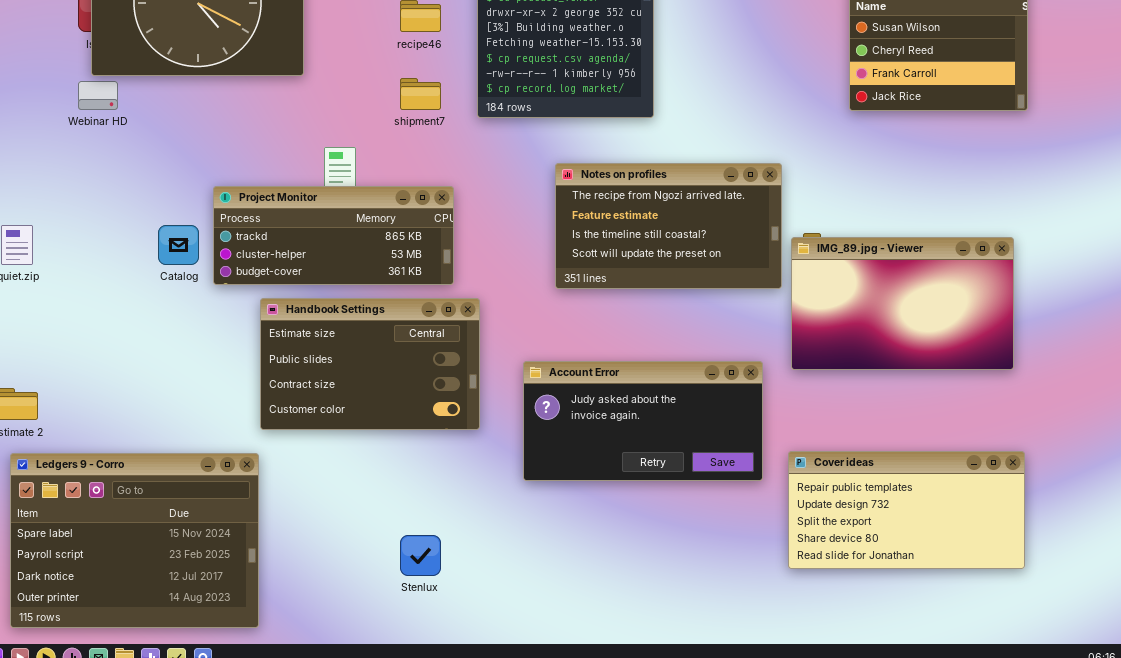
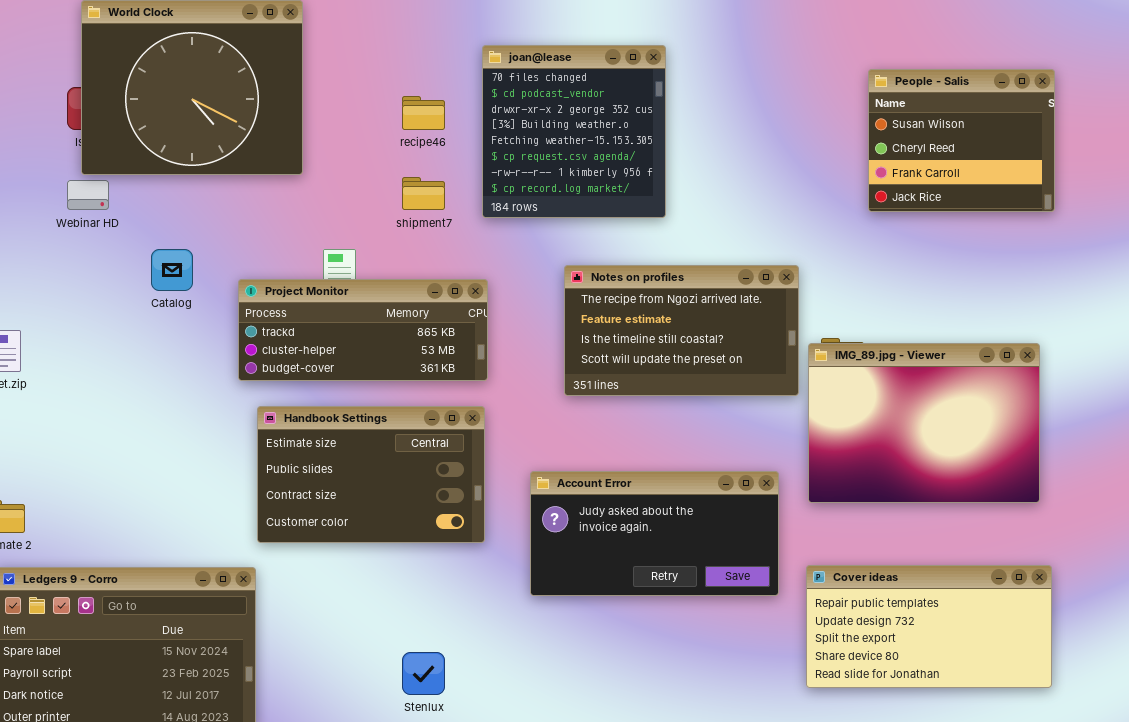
Project Monitor: [213,186,454,285] -> [238,279,488,381], moved
Catalog: [158,225,199,265] -> [151,249,193,291], moved
IMG_89.jpg - Viewer: [791,237,1014,370] -> [808,343,1040,503], resized

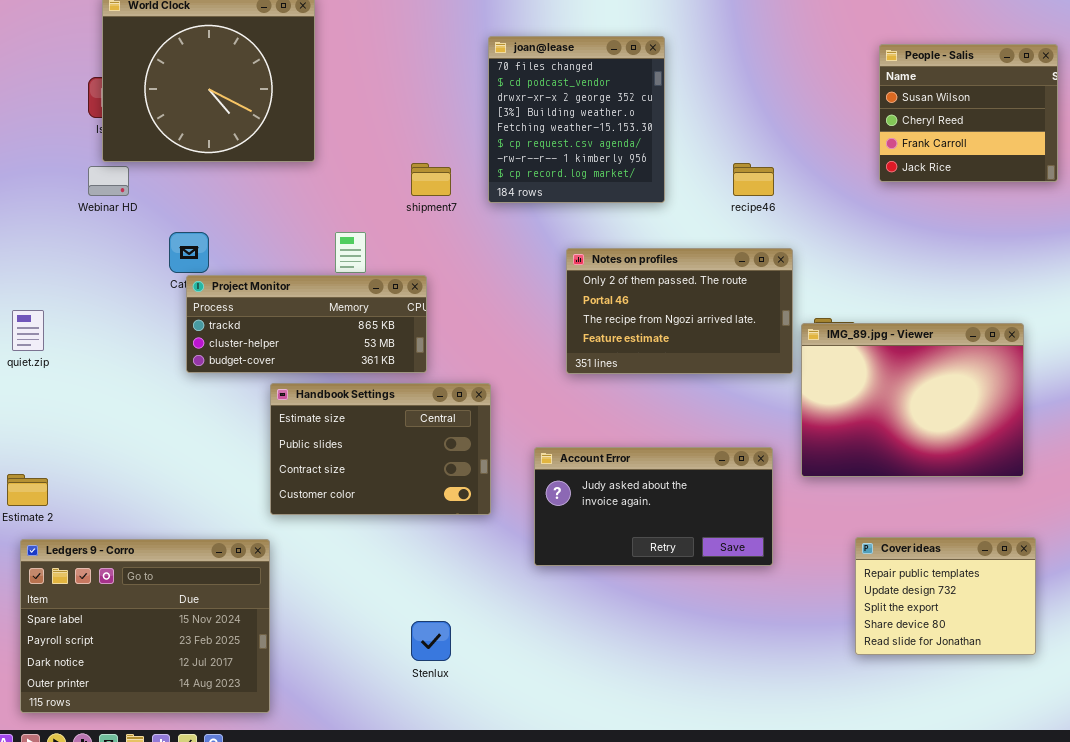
People - Salis: [868,69,1055,212] -> [879,44,1058,182], moved
recipe46: [402,96,445,130] -> [733,163,774,196], moved
Notes on profiles: [564,265,799,396] -> [566,248,793,374], scrolled up 2 rows
Project Monitor: [238,279,488,381] -> [186,275,427,373], moved
Cover ideas: [806,565,1052,688] -> [855,537,1036,655], resized

